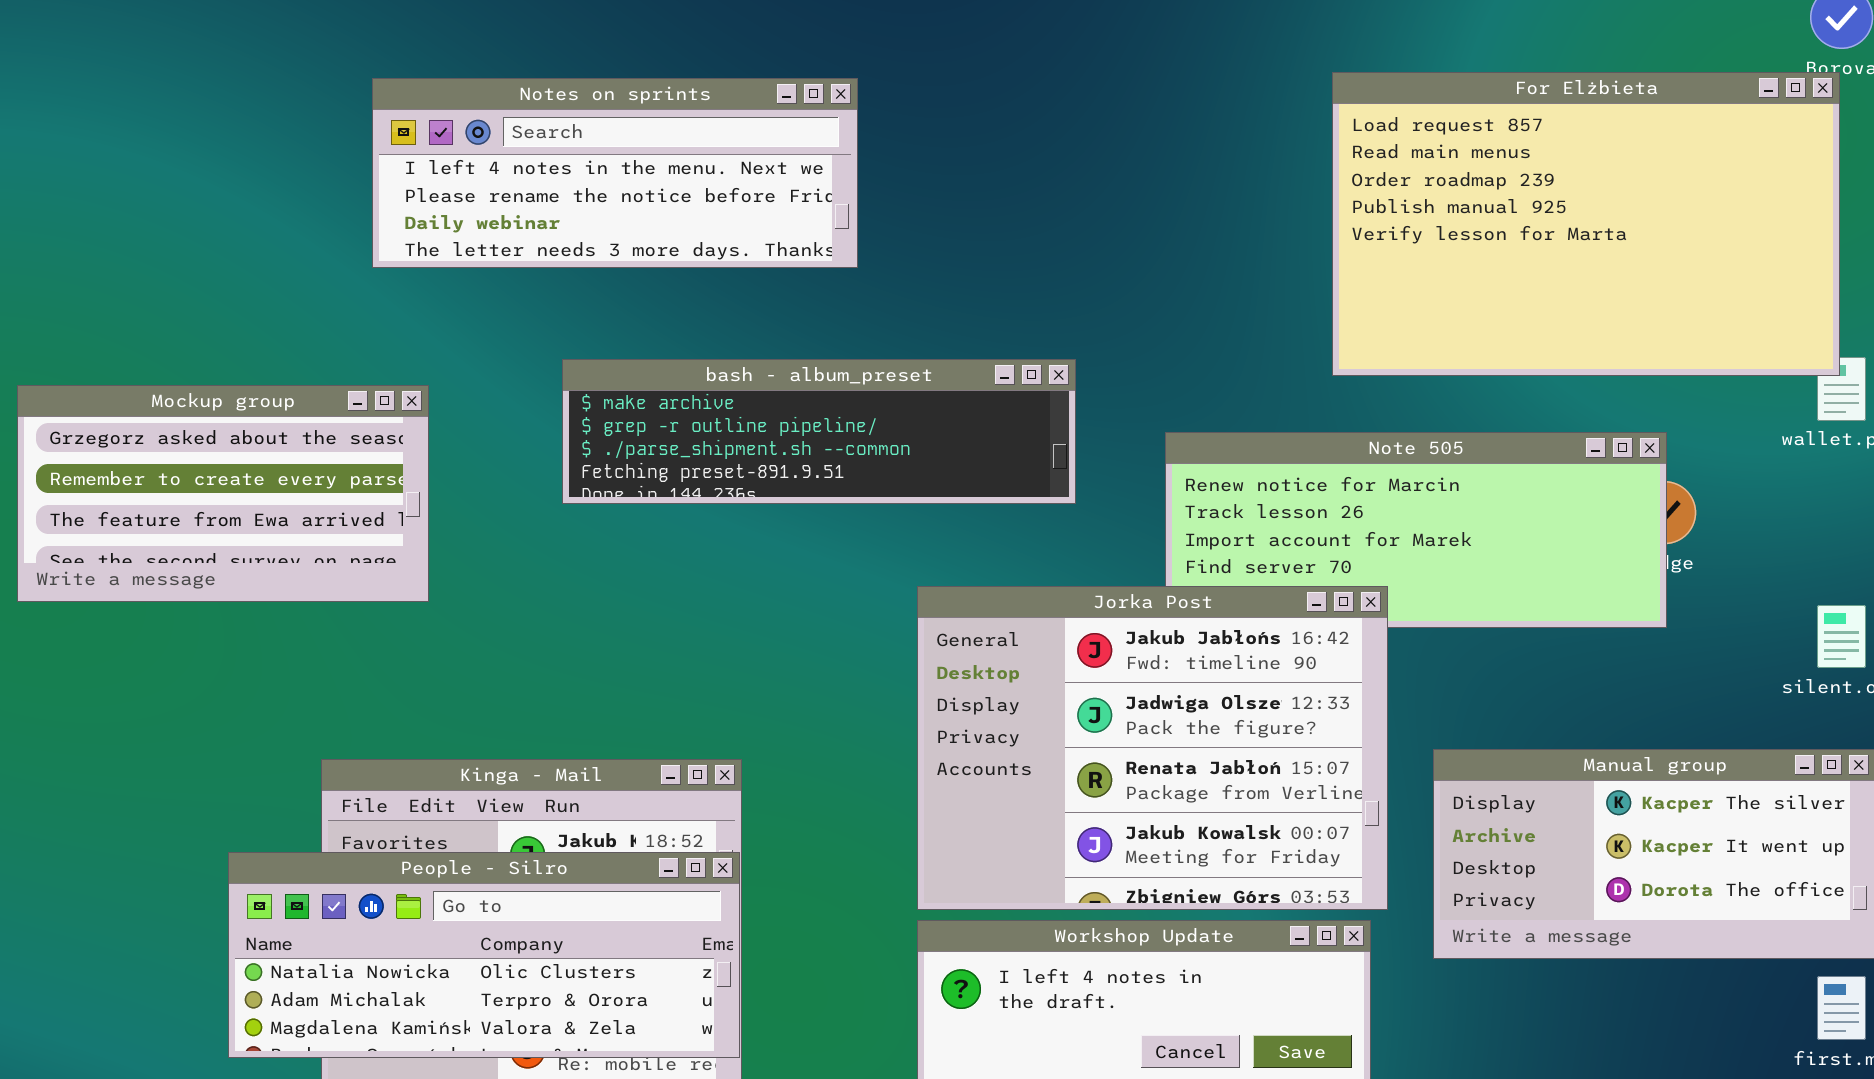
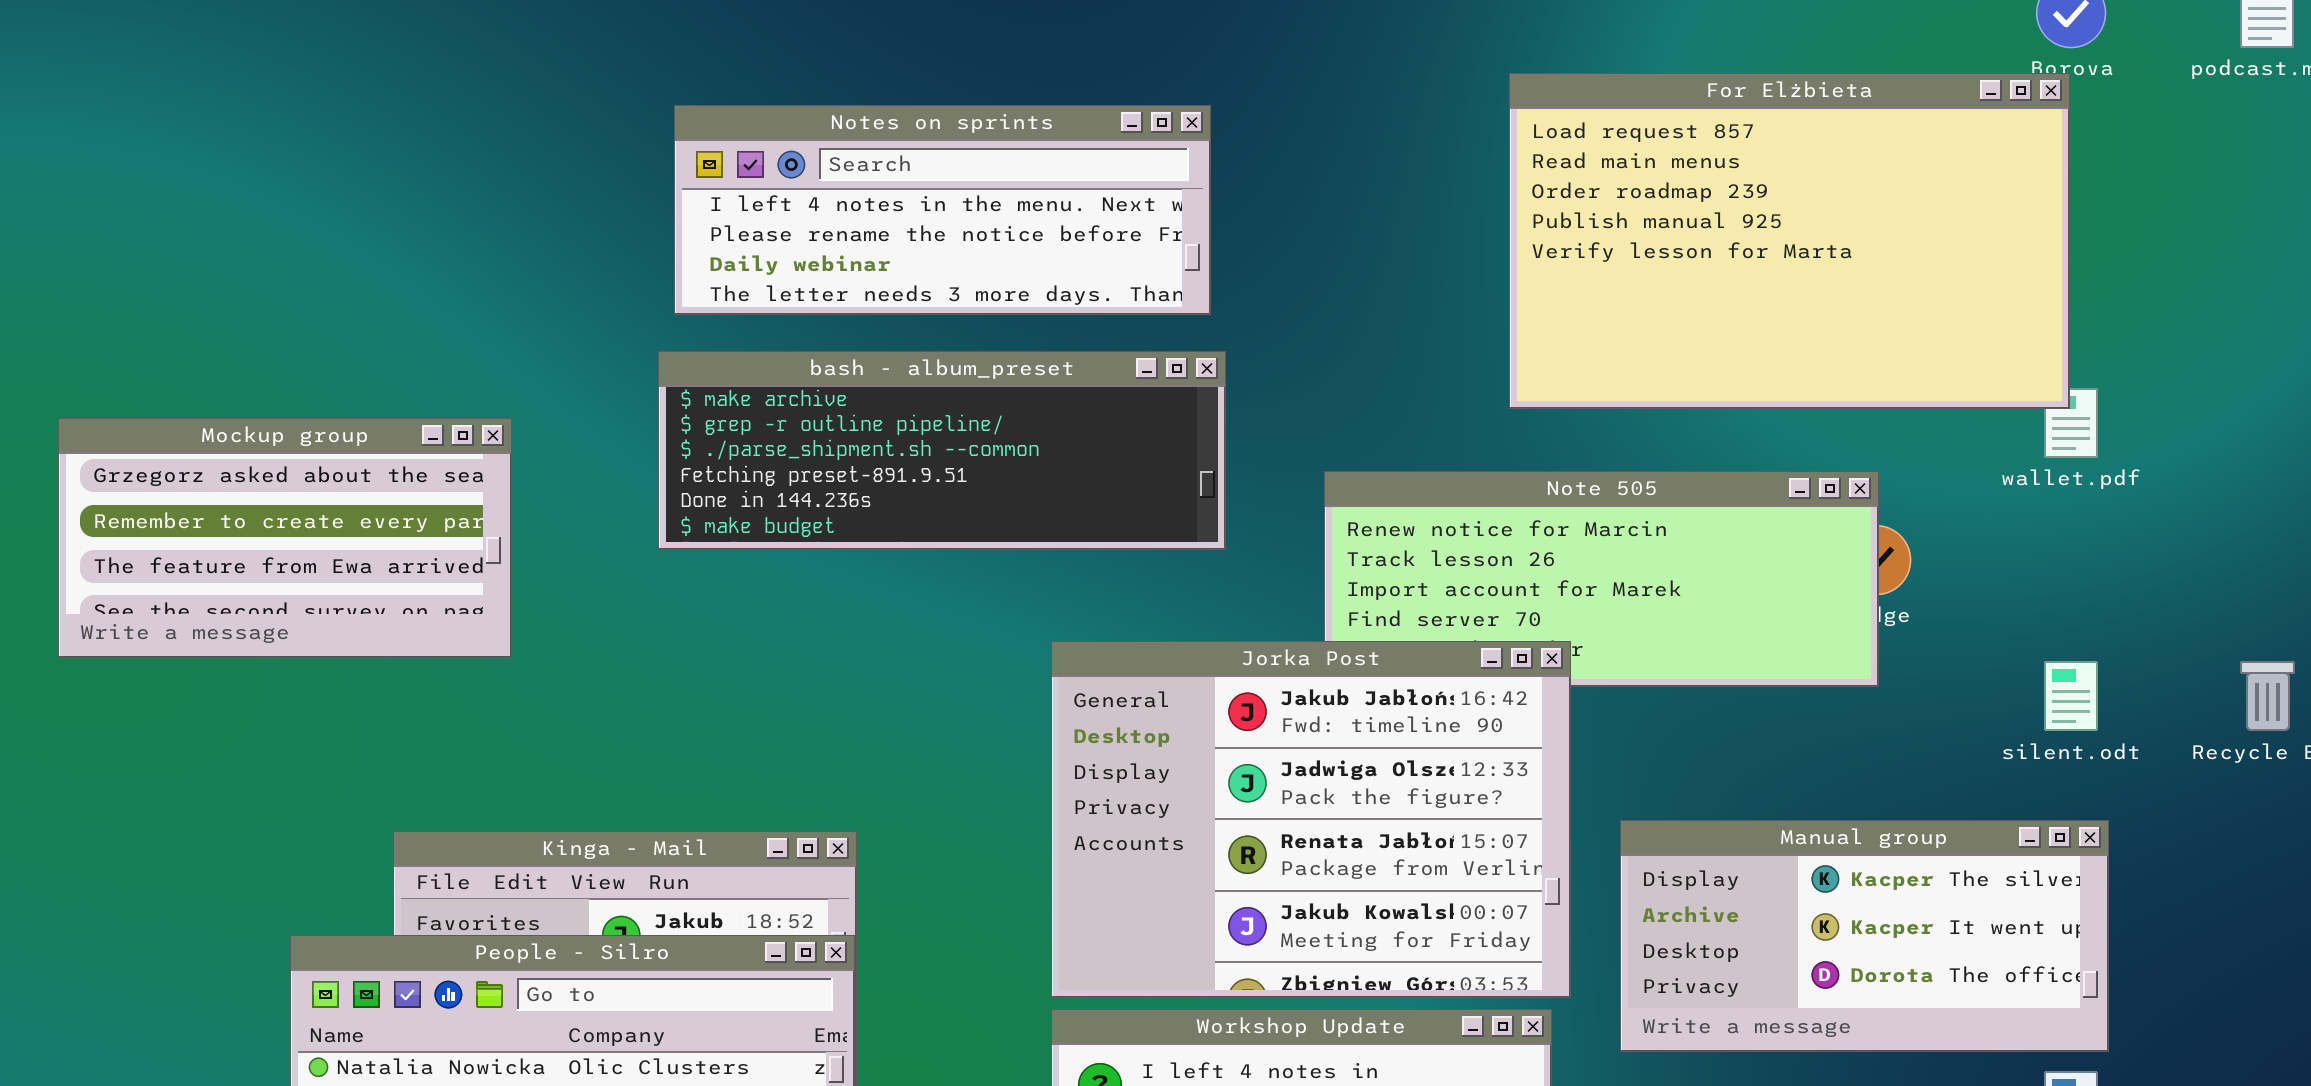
Notes on sprints: [372,78,858,268] -> [674,105,1211,315], moved
bash - album_preset: [562,359,1076,504] -> [658,351,1226,550], resized

